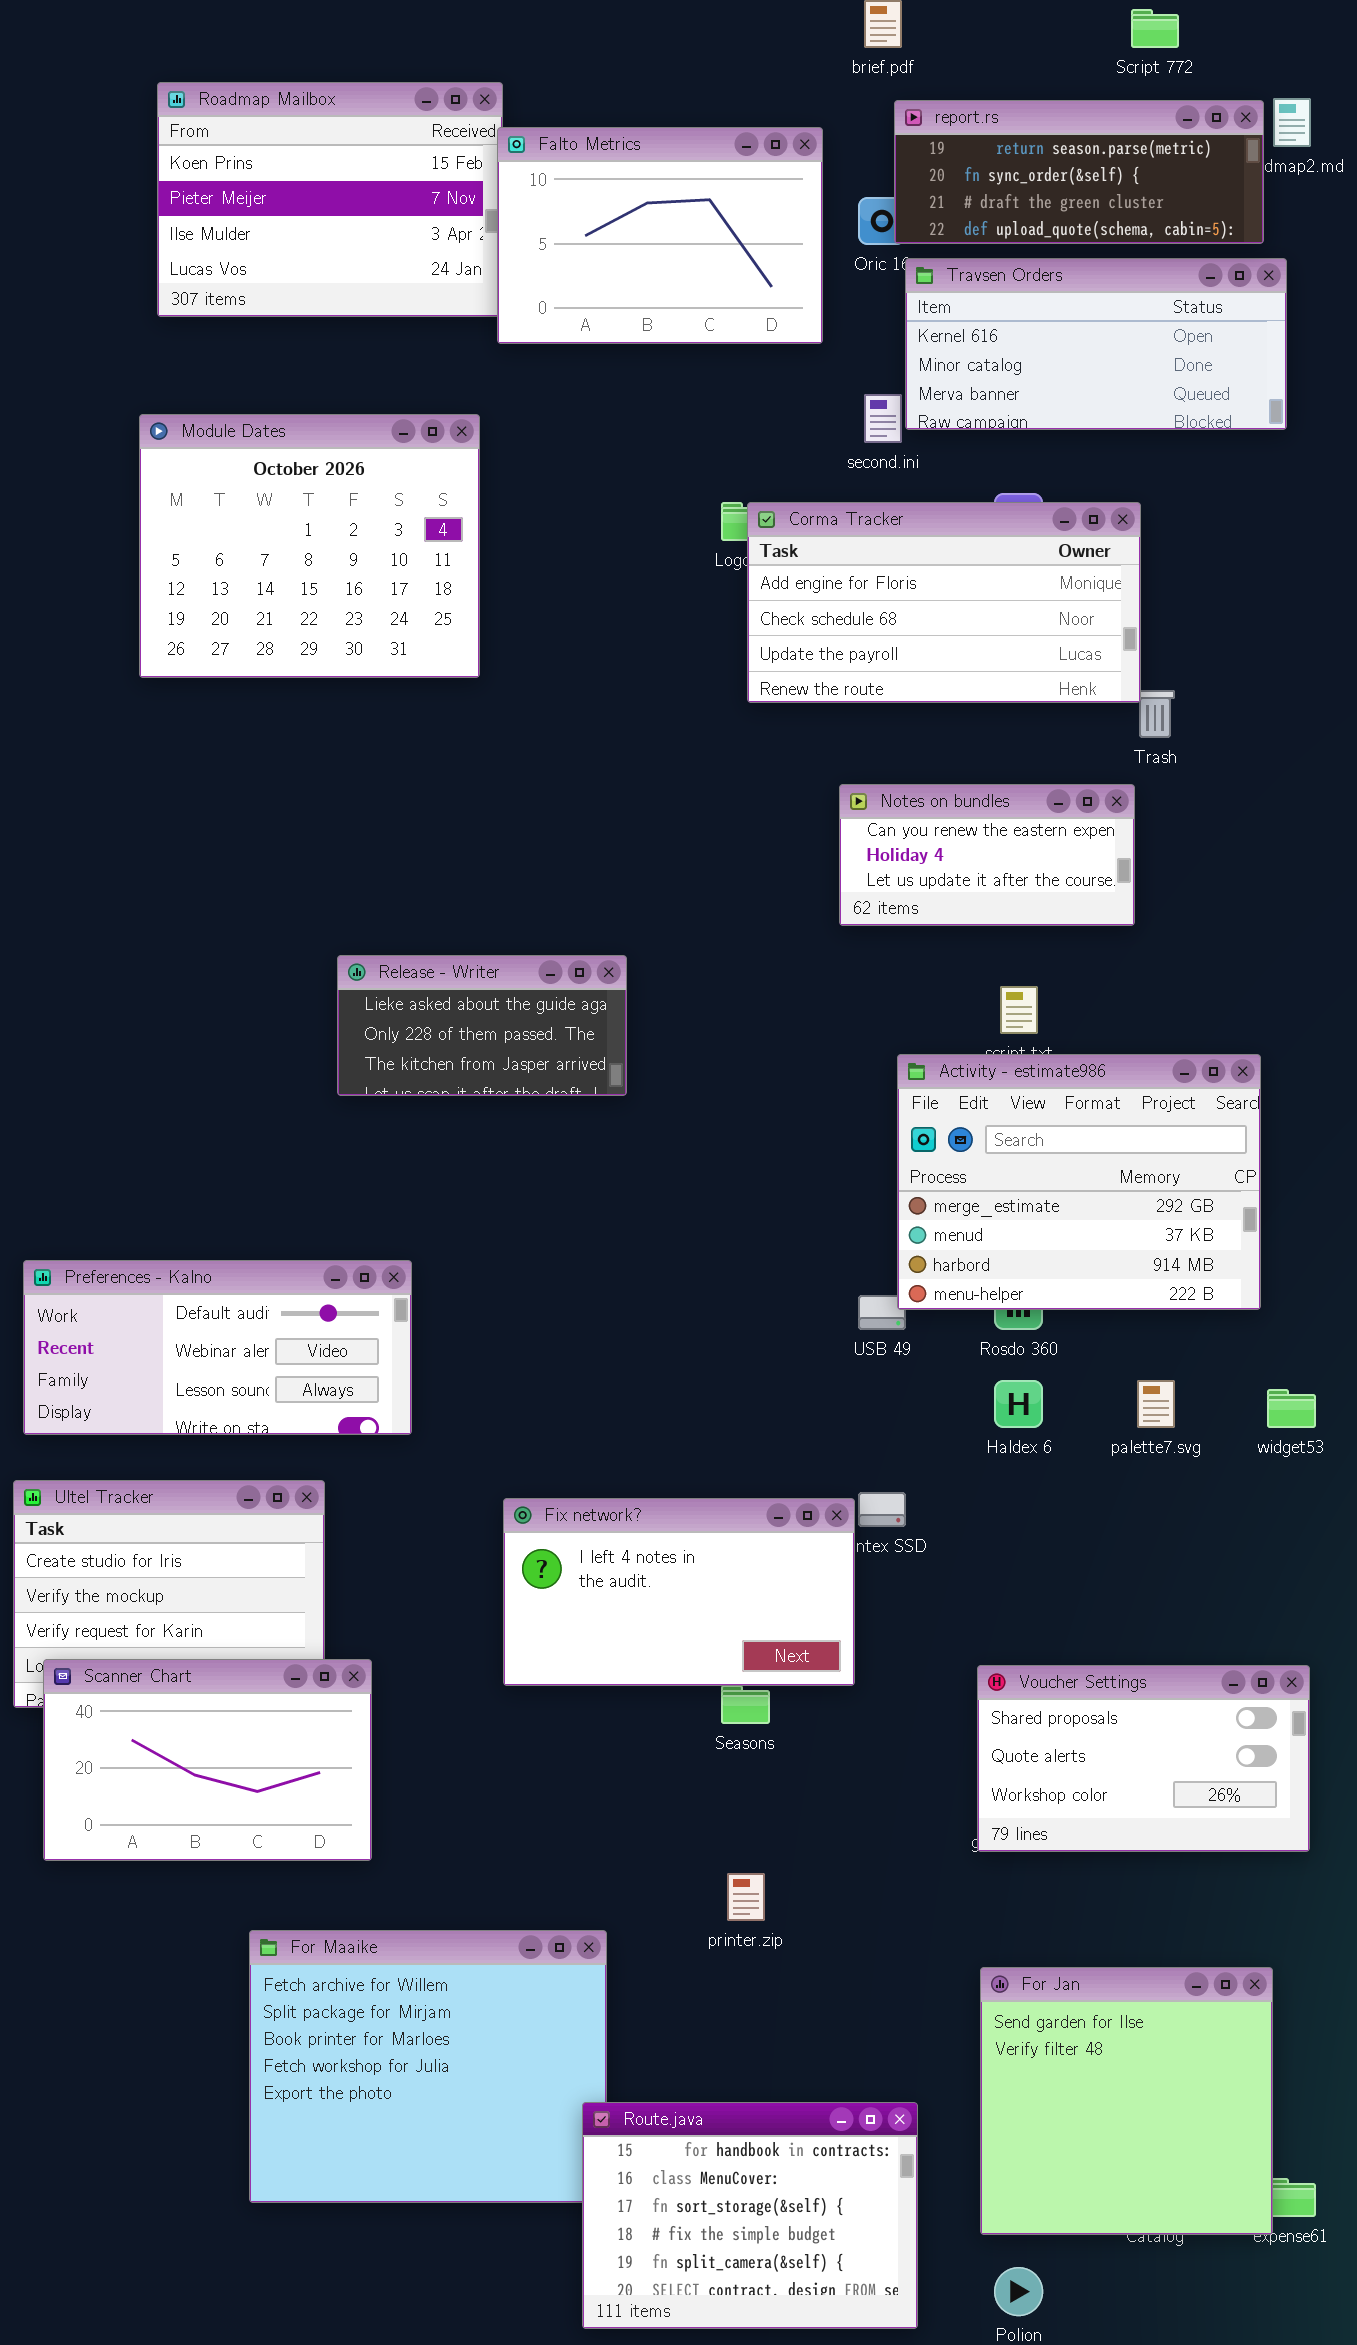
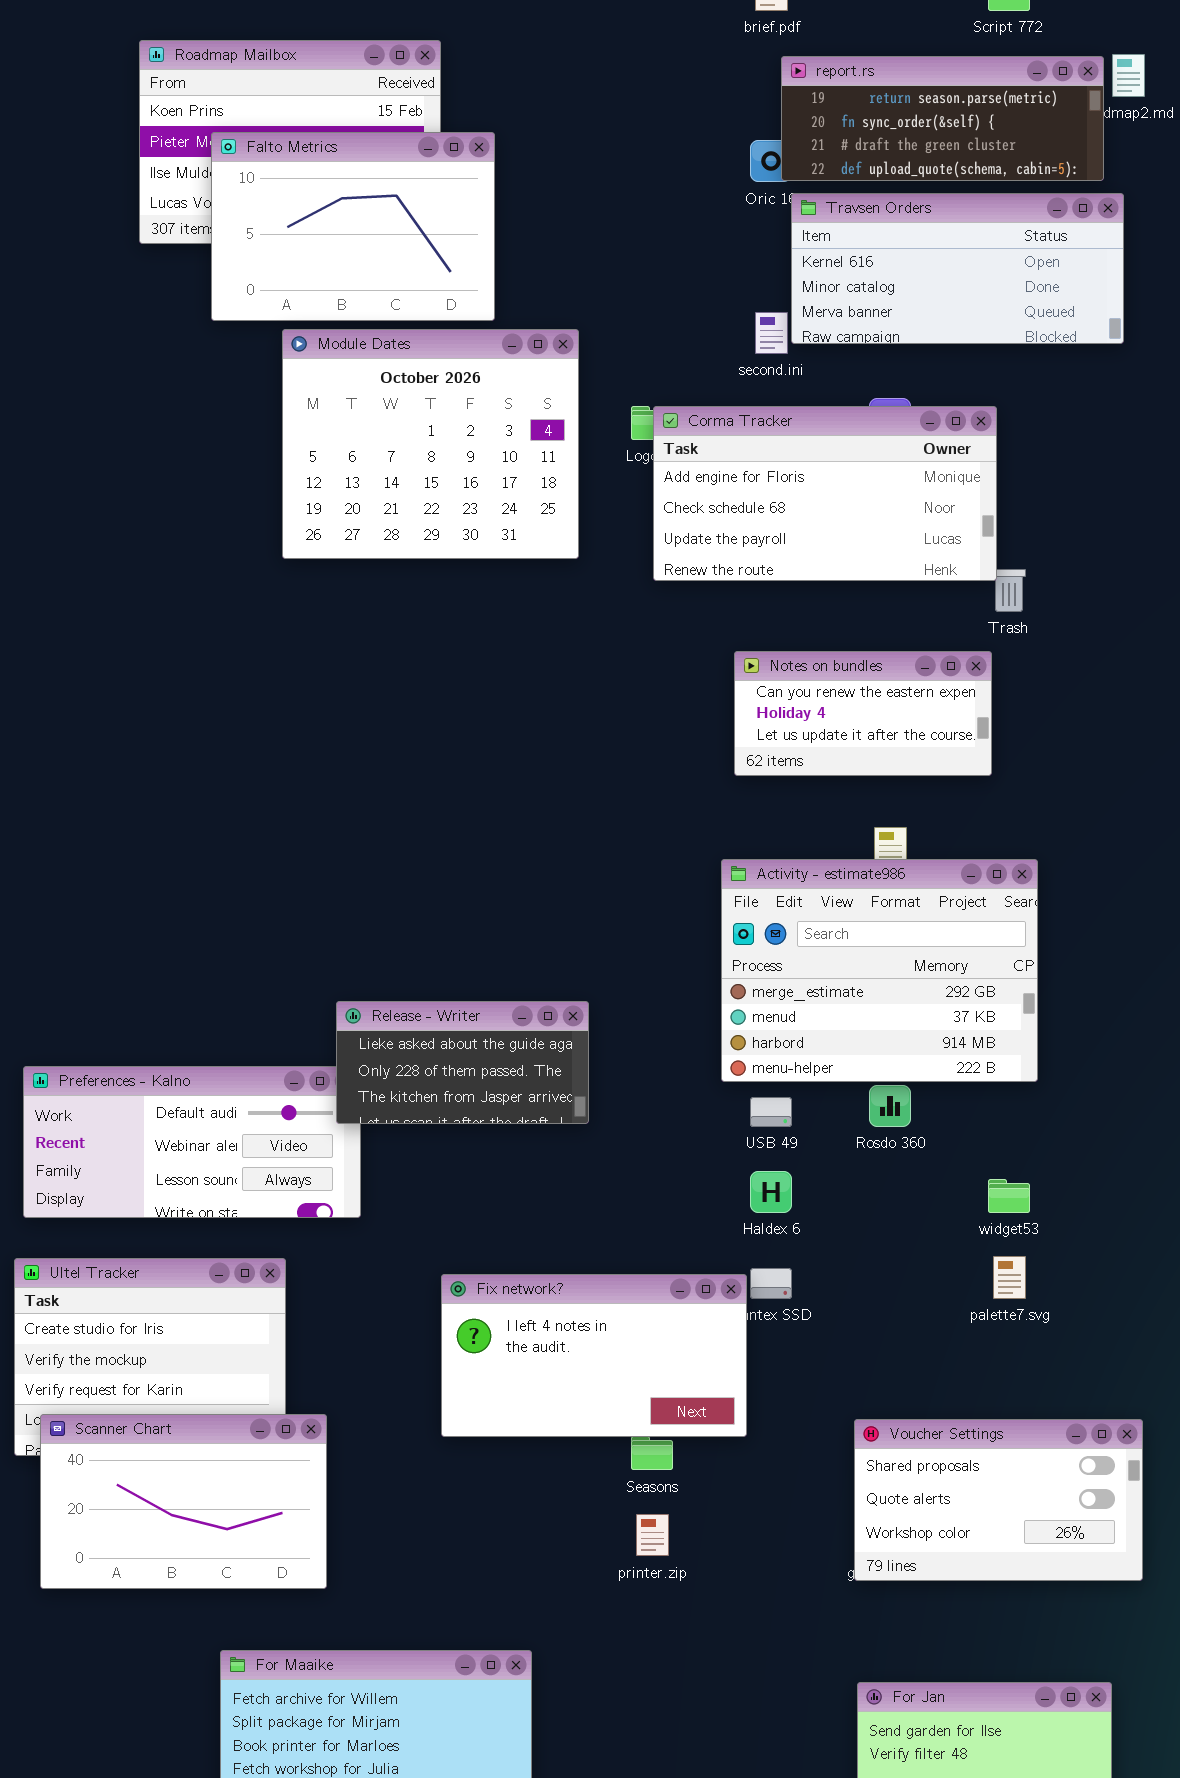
Falto Metrics: [497,127,823,344] -> [211,132,495,321], moved
Module Dates: [139,414,480,678] -> [282,329,579,559], moved
Release - Writer: [337,955,627,1096] -> [336,1001,589,1124], moved
Activity - estimate986: [897,1054,1261,1310] -> [721,859,1038,1082], moved
Haldex 6: [994,1380,1043,1428] -> [750,1171,792,1213], moved
palette7.svg: [1137,1380,1175,1428] -> [993,1256,1026,1299], moved
widget53: [1267,1389,1316,1428] -> [988,1179,1030,1213], moved
printer.zip: [727,1873,765,1921] -> [636,1514,669,1556], moved

